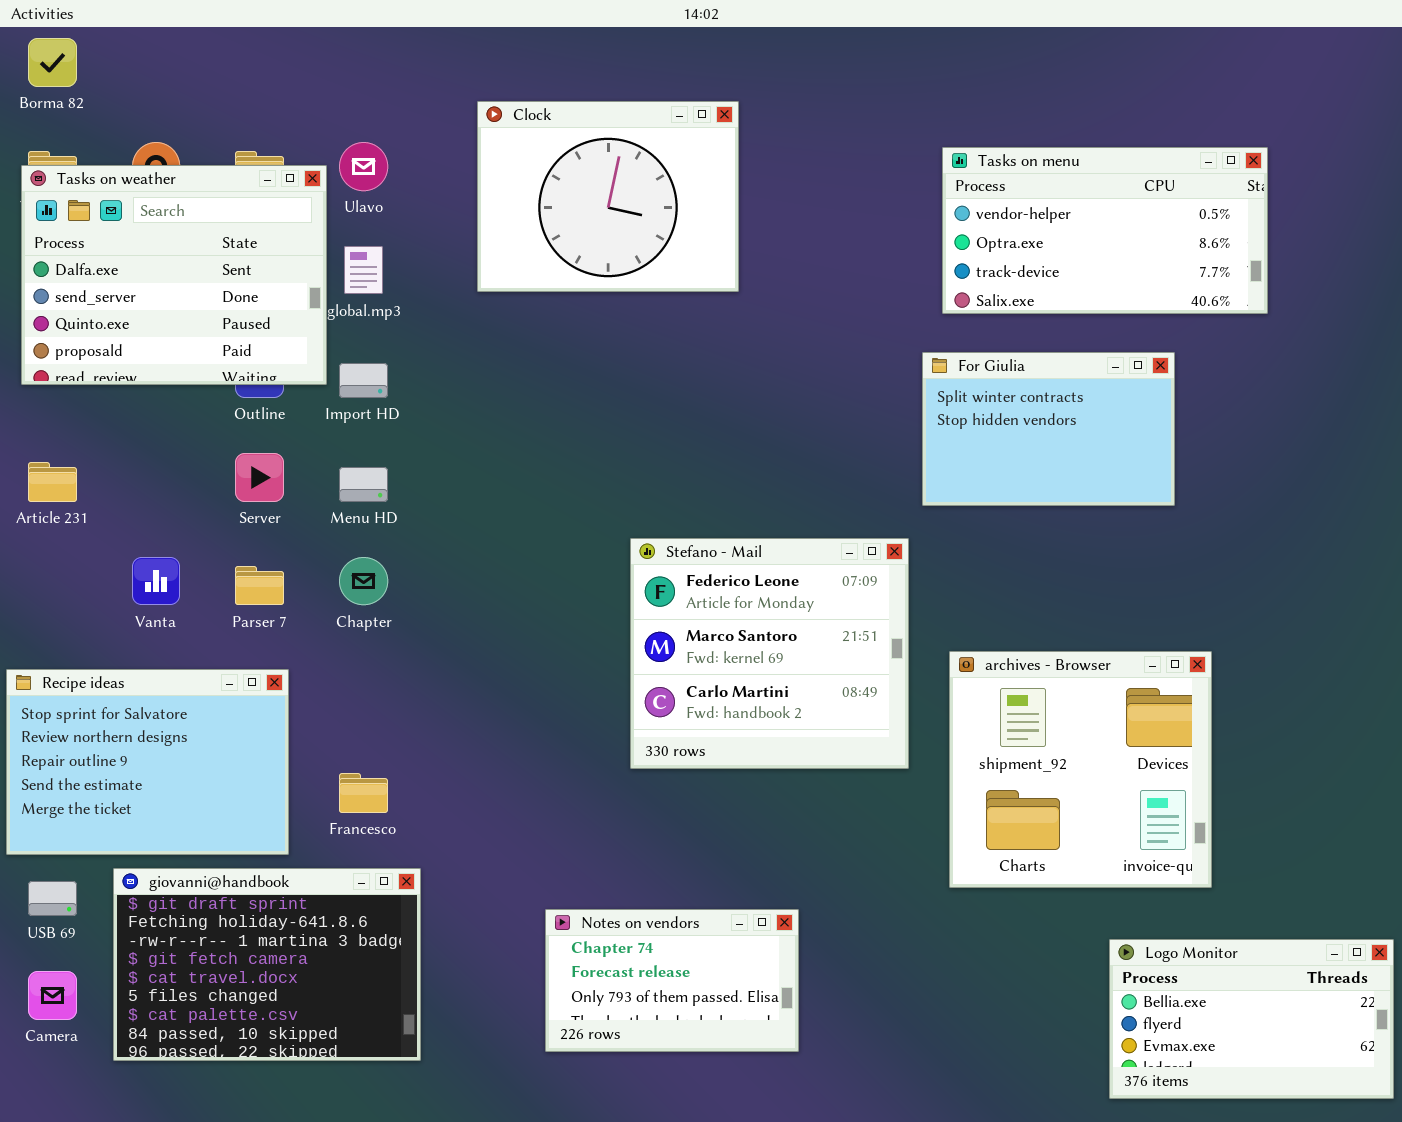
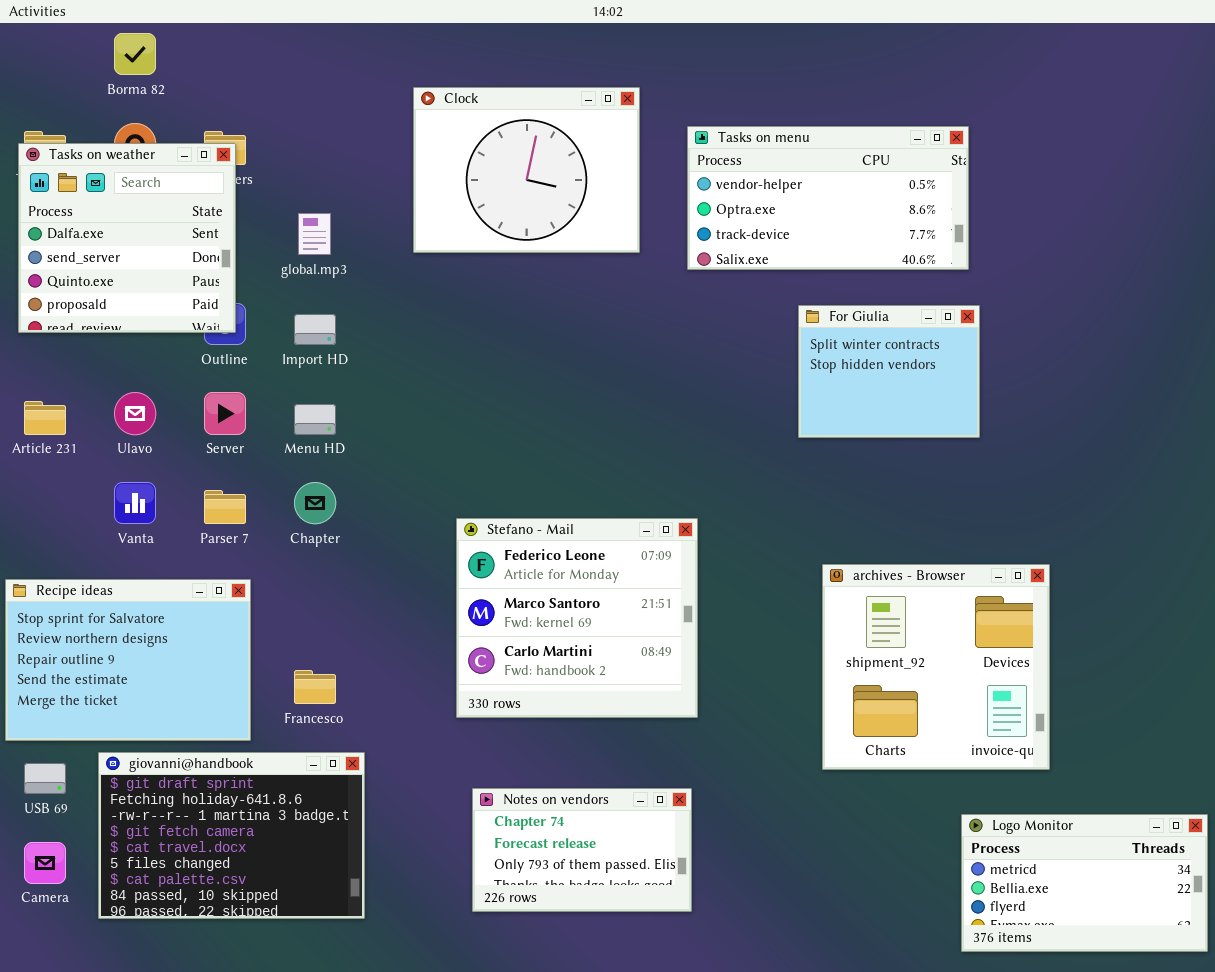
Borma 82: [28,38,77,87] -> [114,33,156,75], moved
Ulavo: [339,142,388,191] -> [114,392,156,435], moved
Tasks on menu: [942,147,1268,314] -> [687,126,969,270], moved
Tasks on weather: [21,165,327,385] -> [18,143,236,333], resized
For Giulia: [922,352,1175,506] -> [798,305,980,438], resized
Stefano - Mail: [630,538,909,769] -> [456,518,698,718], moved
Logo Monitor: [1109,939,1394,1099] -> [961,814,1208,952], scrolled up 1 row

